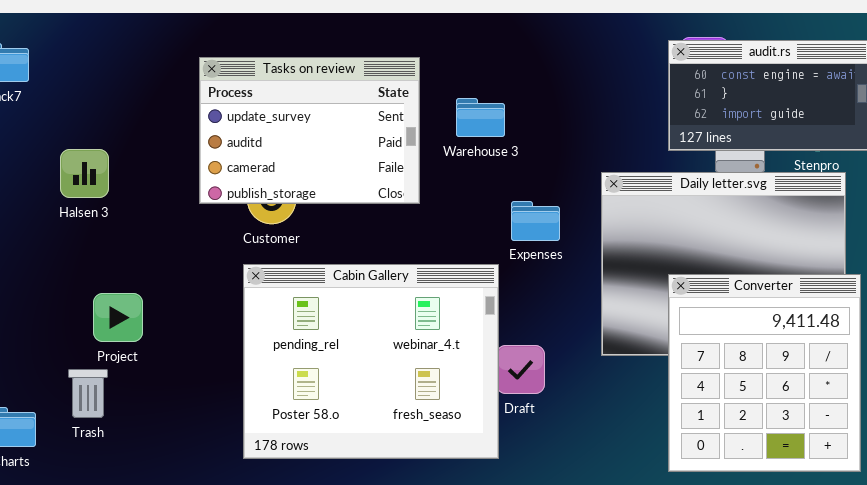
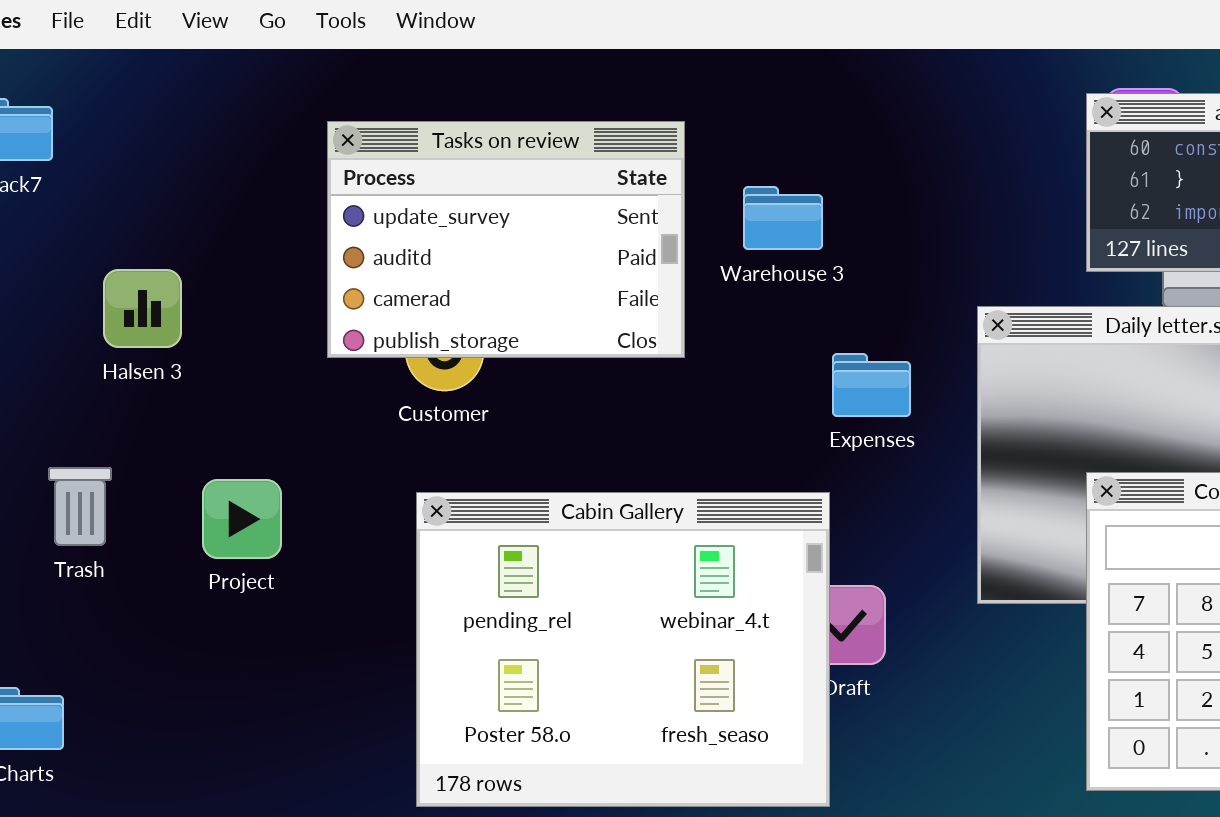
Cabin Gallery: [243,264,499,459] -> [416,492,830,807], moved
Project: [93,293,143,342] -> [202,479,282,559], moved
Trash: [68,369,108,418] -> [48,467,112,546], moved

